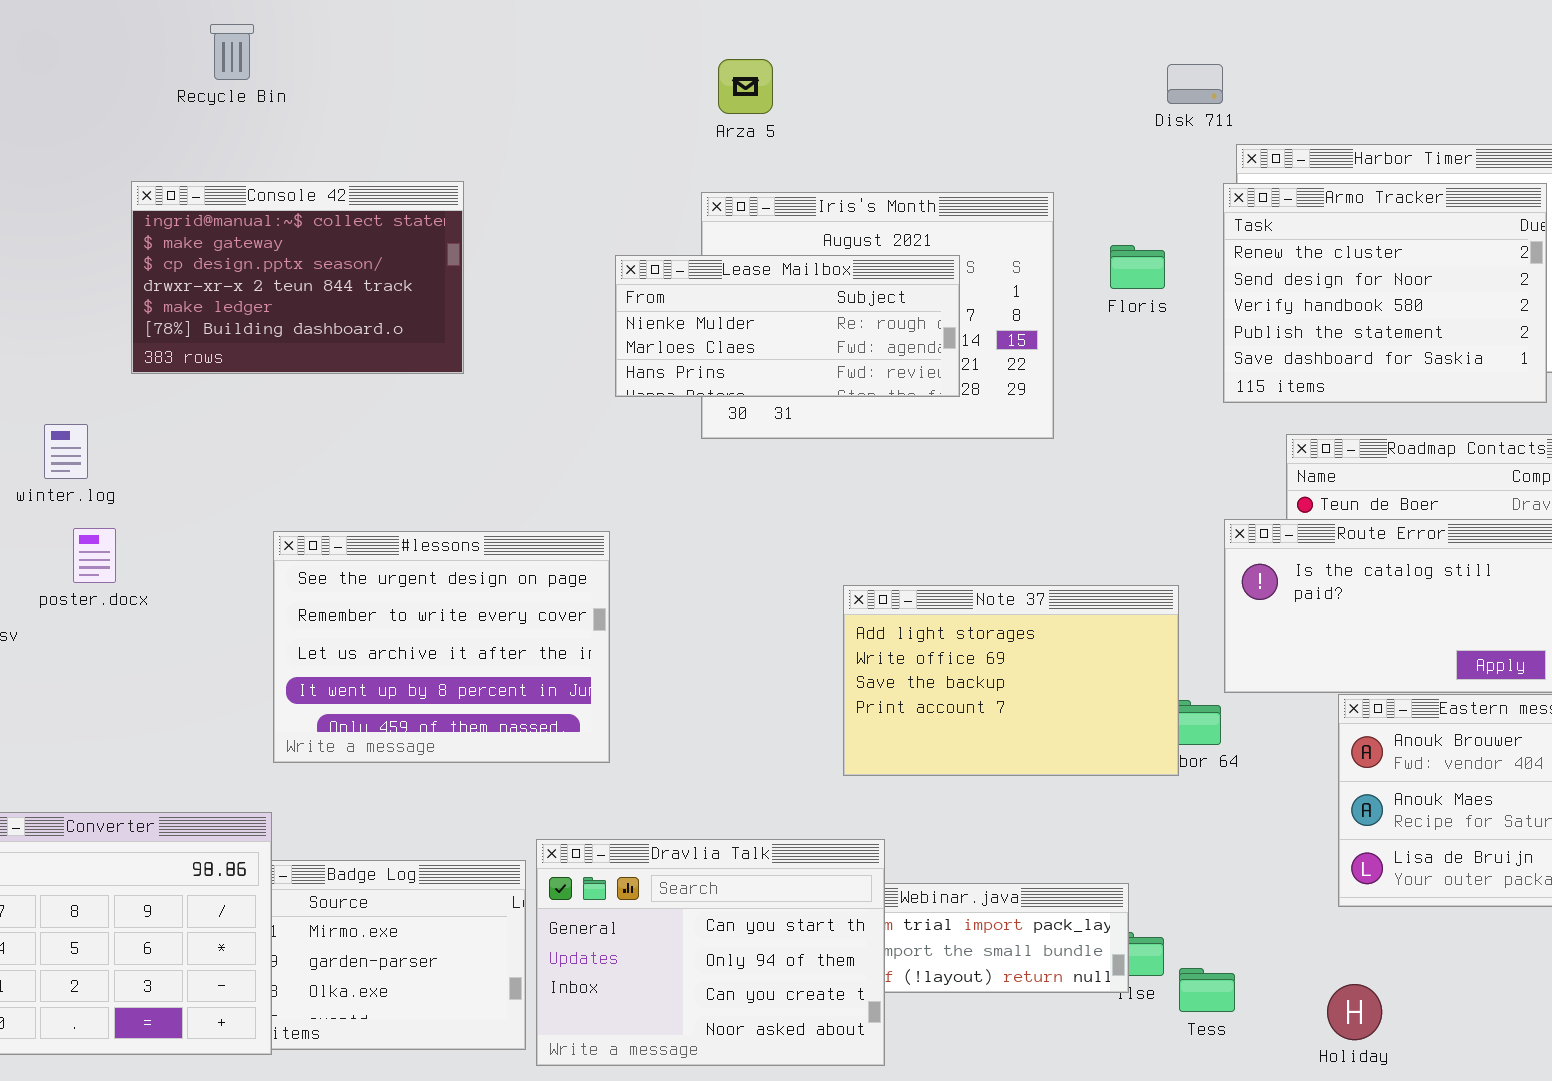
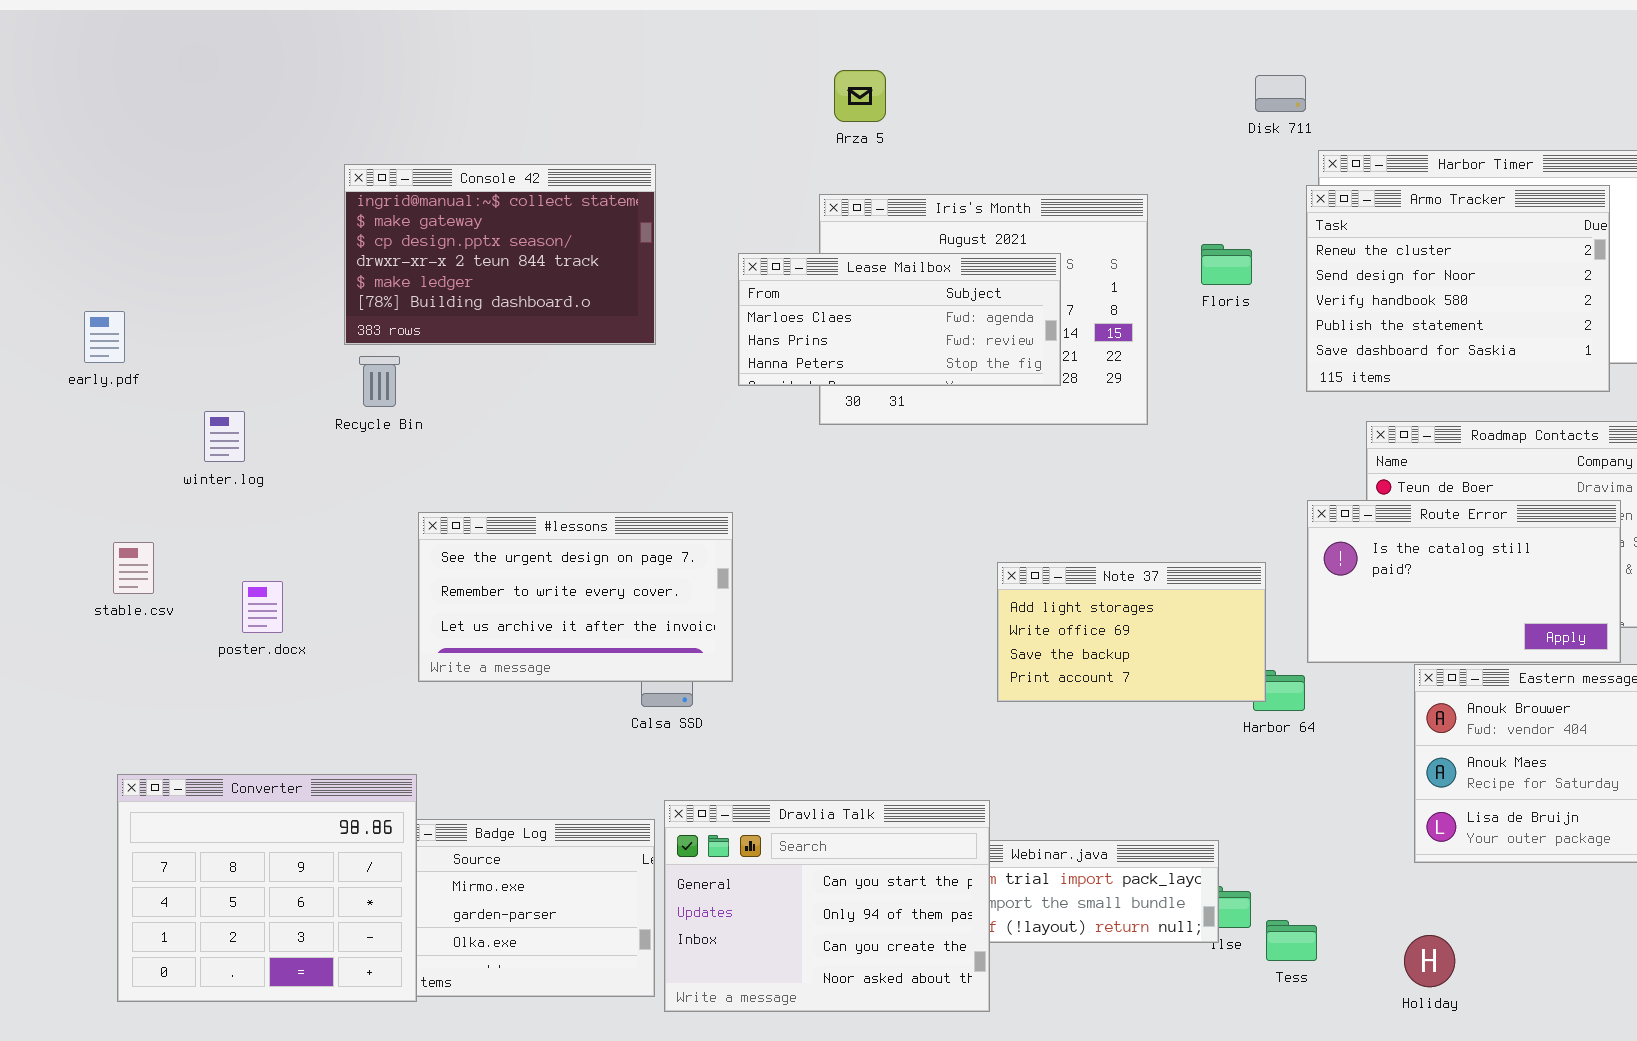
Recycle Bin: [210,24,254,80] -> [359,356,400,407], moved
Console 42: [131,181,464,374] -> [344,164,656,345], moved
Lease Mailbox: [615,255,960,397] -> [738,253,1061,386], scrolled down 1 row
poster.docx: [73,528,116,583] -> [242,581,283,633], moved
#lessons: [273,531,610,763] -> [418,512,733,682], resized
Note 37: [843,585,1179,776] -> [997,562,1266,702], resized

